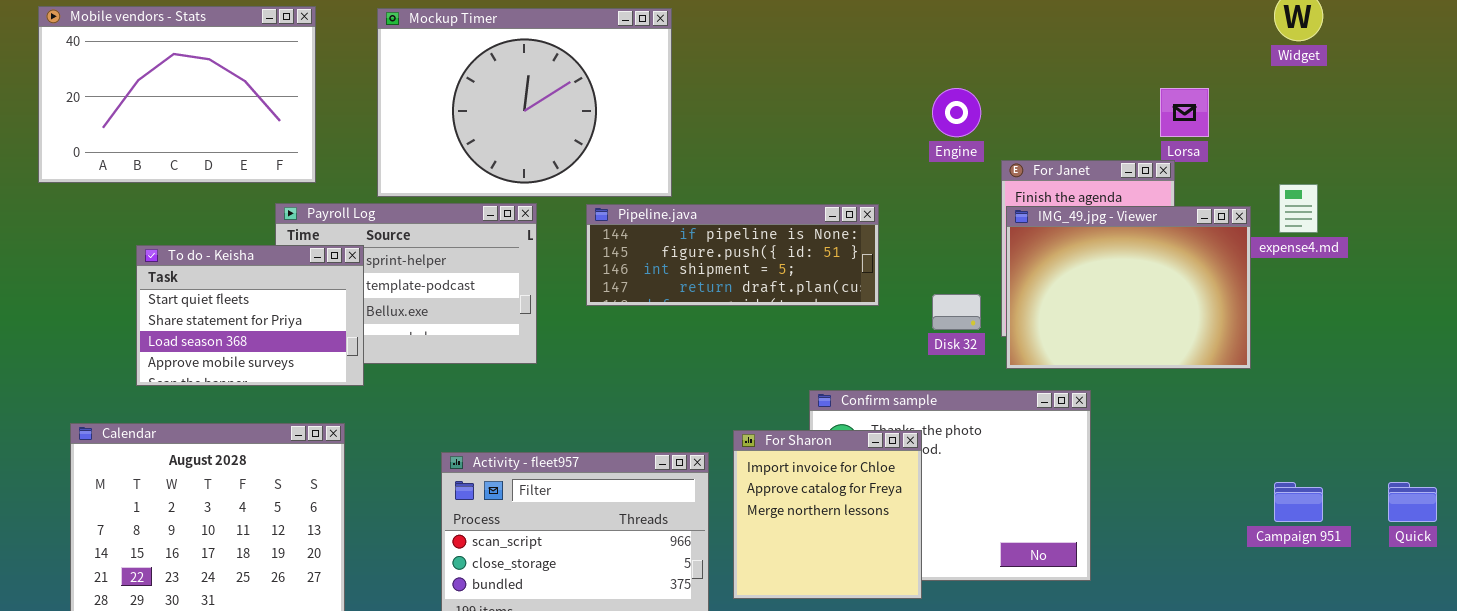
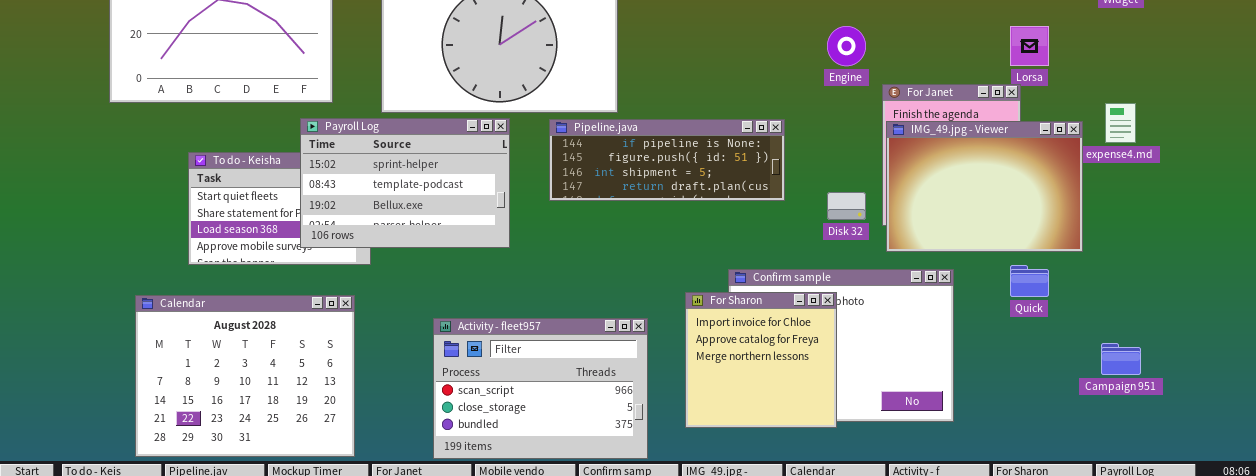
Payroll Log: [275,203,537,364] -> [300,118,510,248], raised
For Sharon: [733,430,922,599] -> [685,292,837,428], moved
Quick: [1388,482,1437,522] -> [1010,265,1049,297], moved

